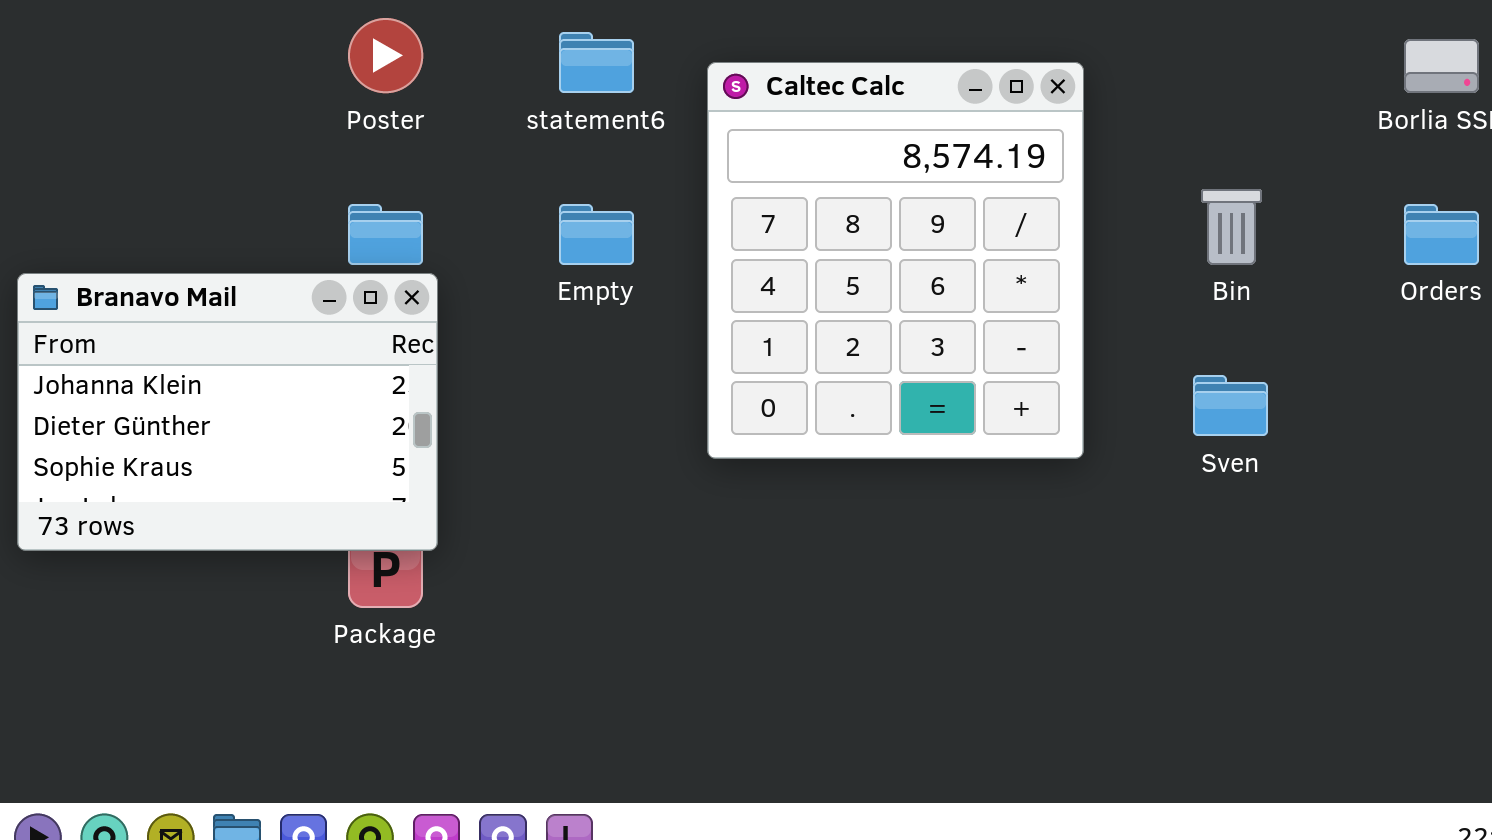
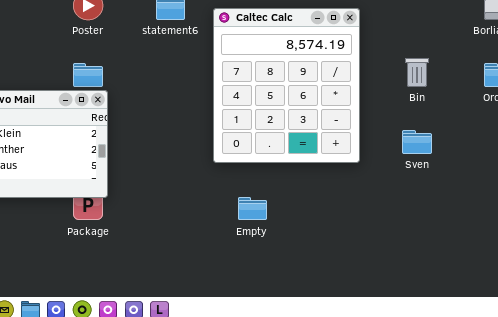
Empty: [559,204,634,265] -> [238,197,267,220], moved

